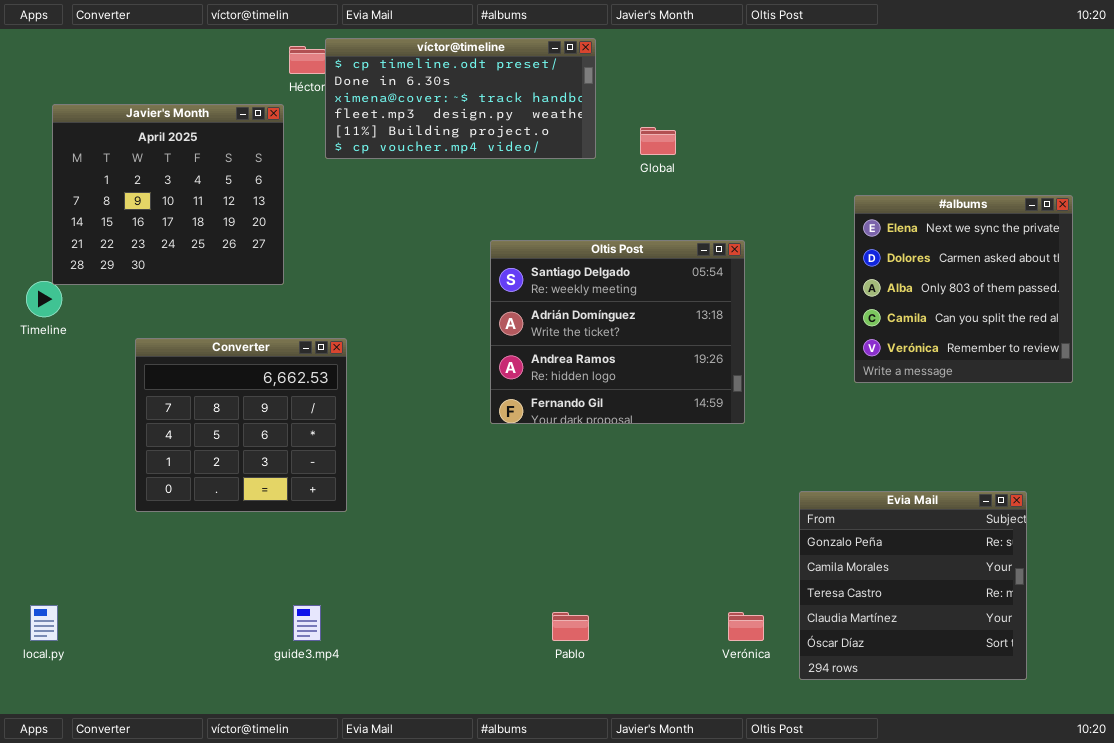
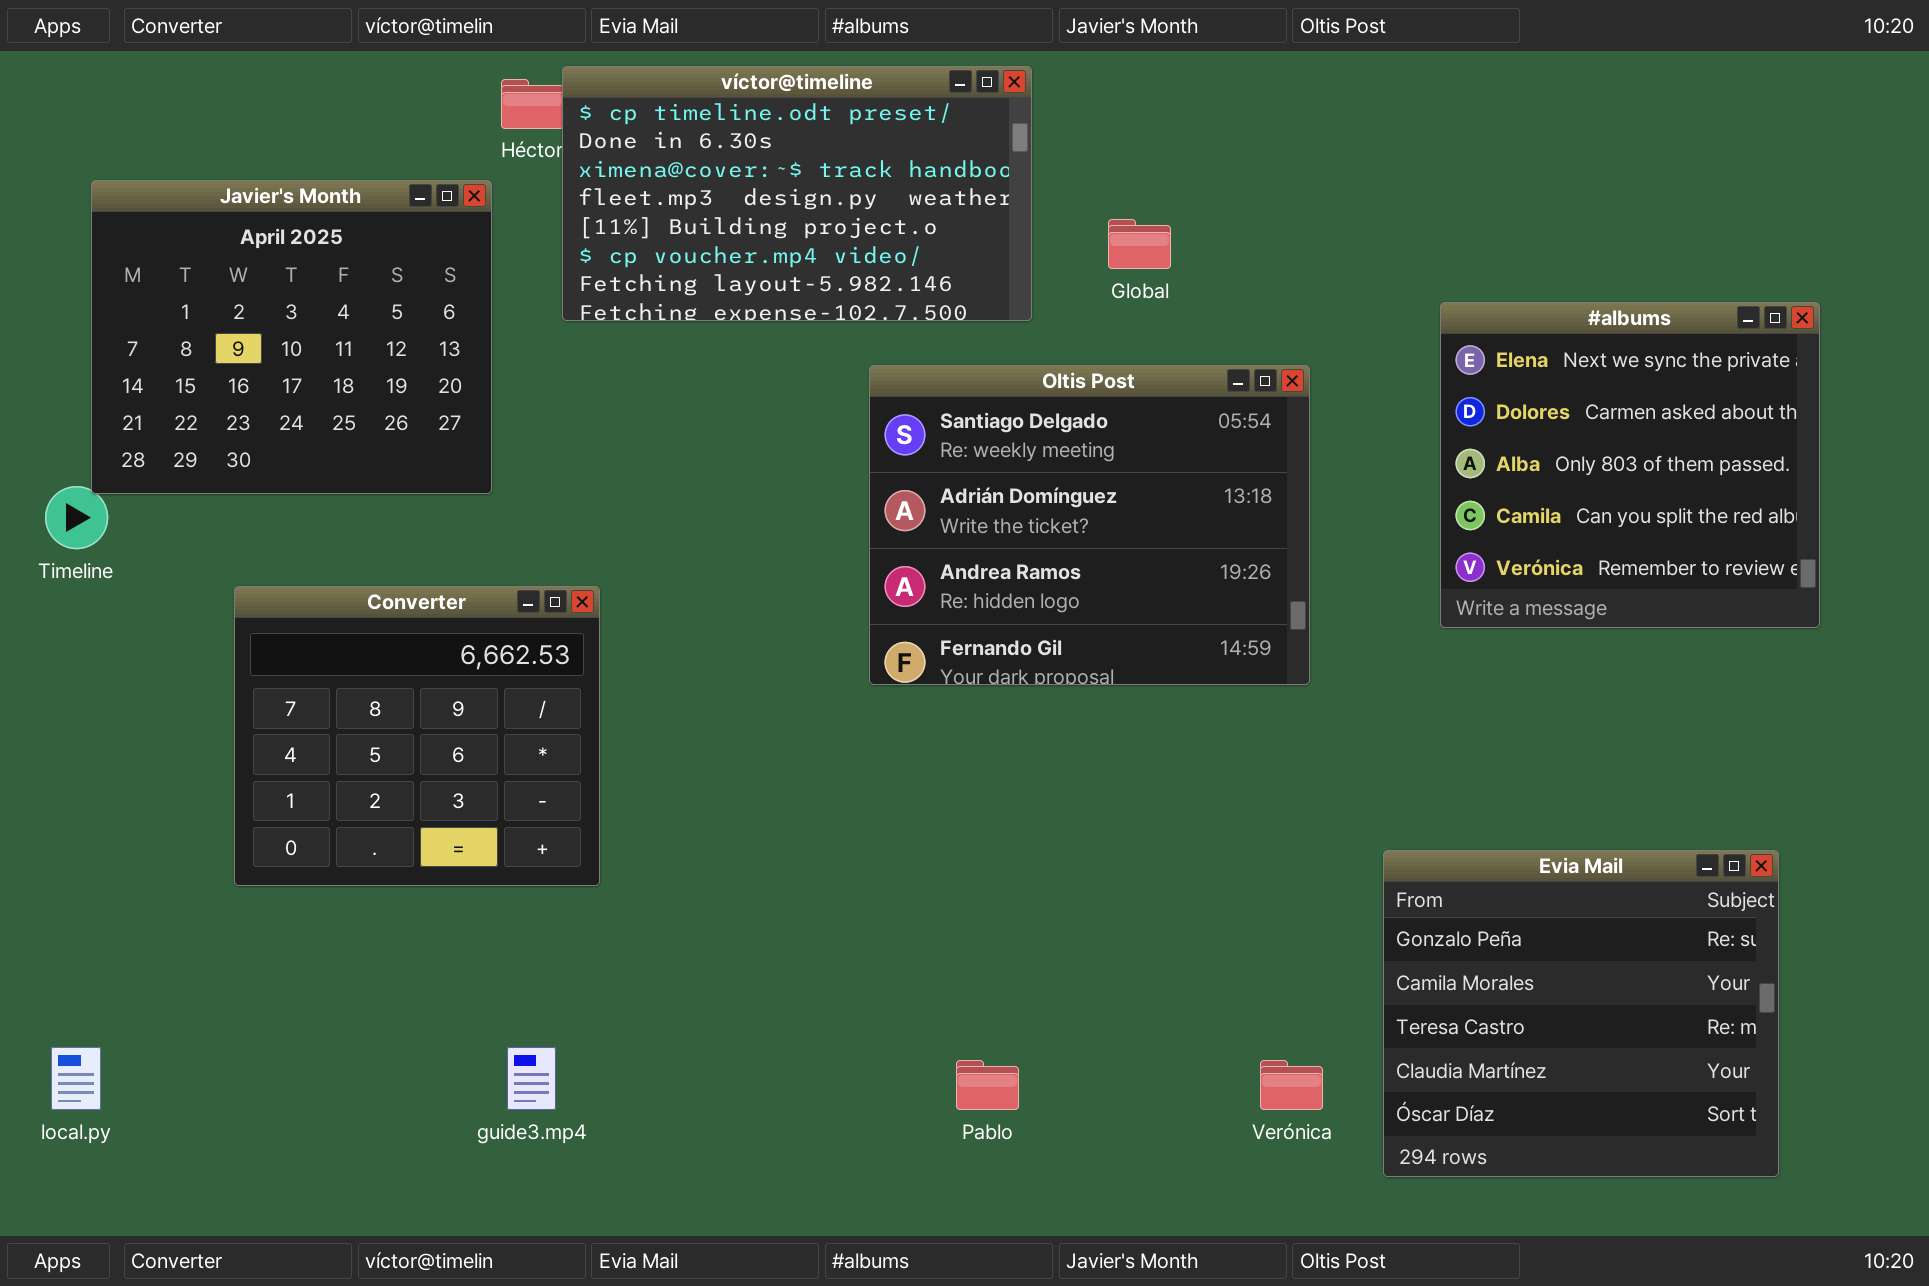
víctor@timeline: [325,38,596,159] -> [562,66,1032,321], resized
#albums: [854,195,1073,383] -> [1440,302,1820,628], moved
Oltis Post: [490,240,745,424] -> [869,365,1310,685], moved

